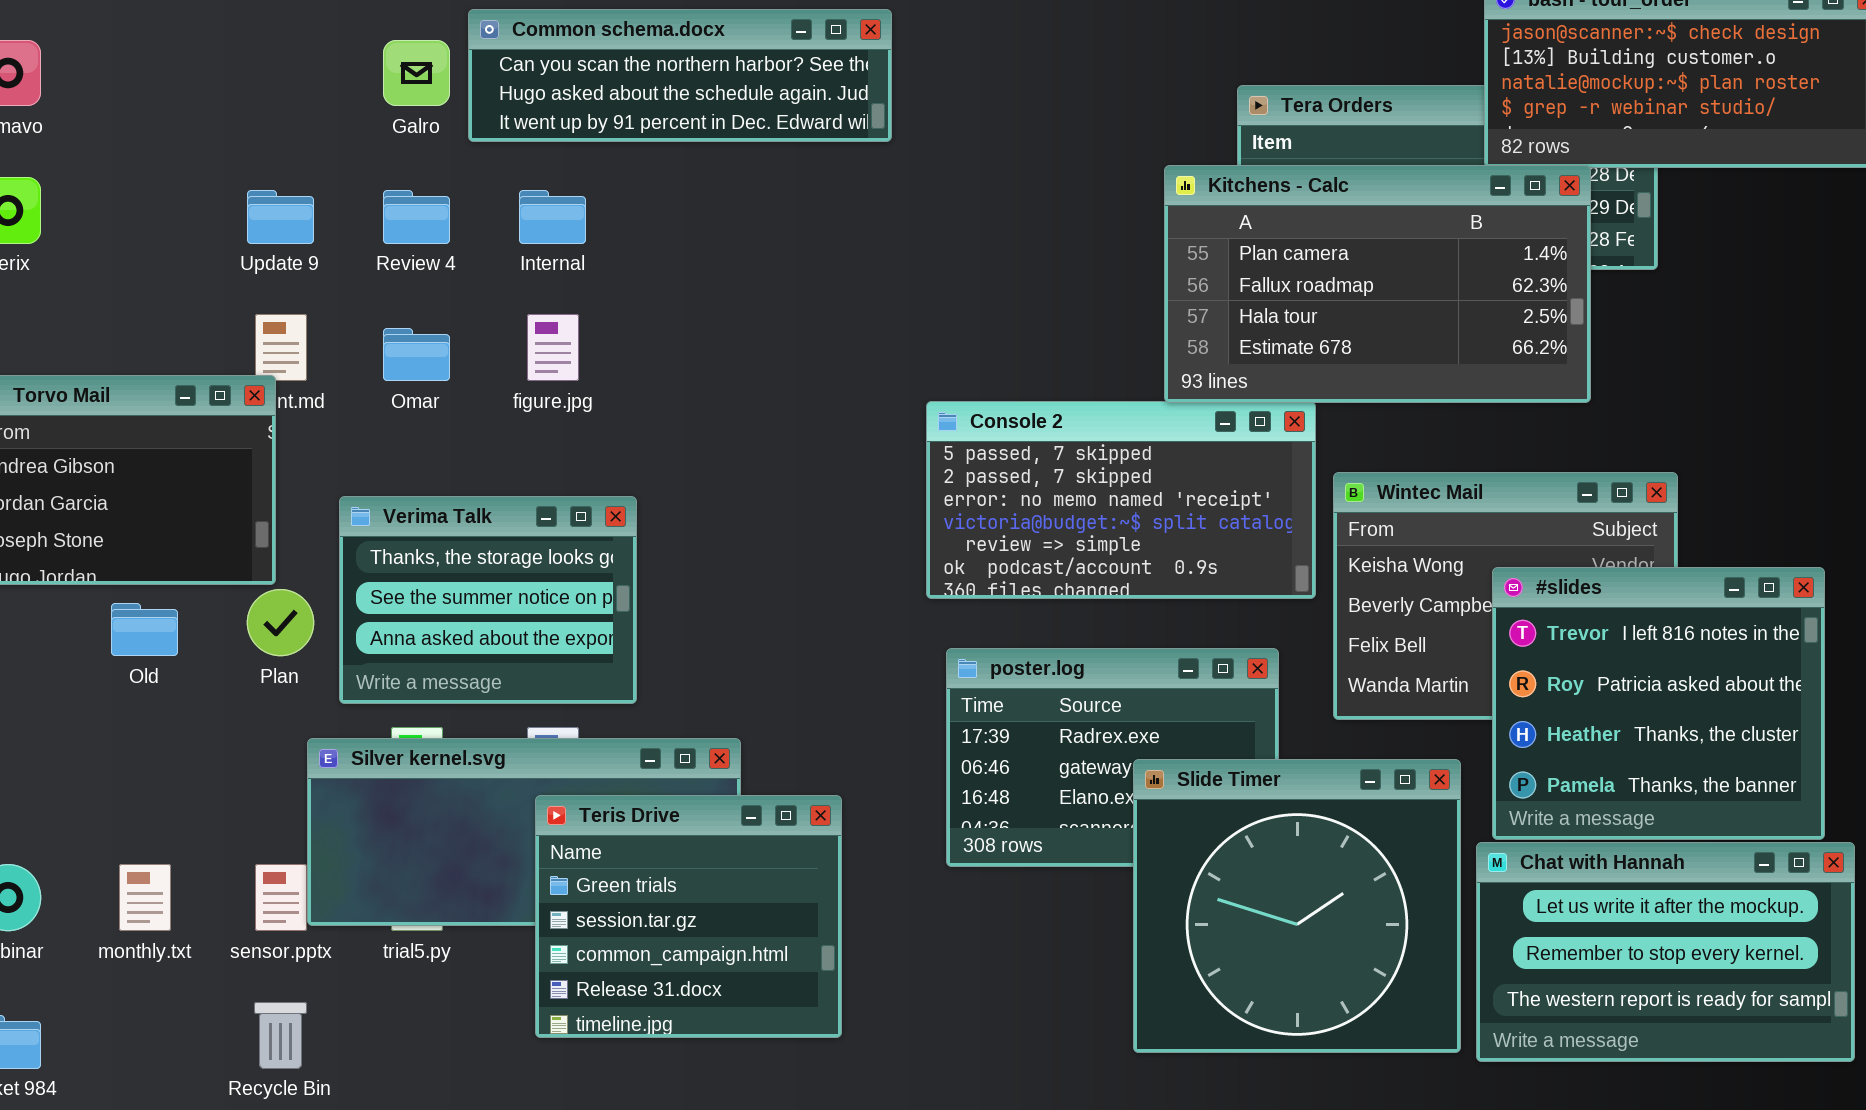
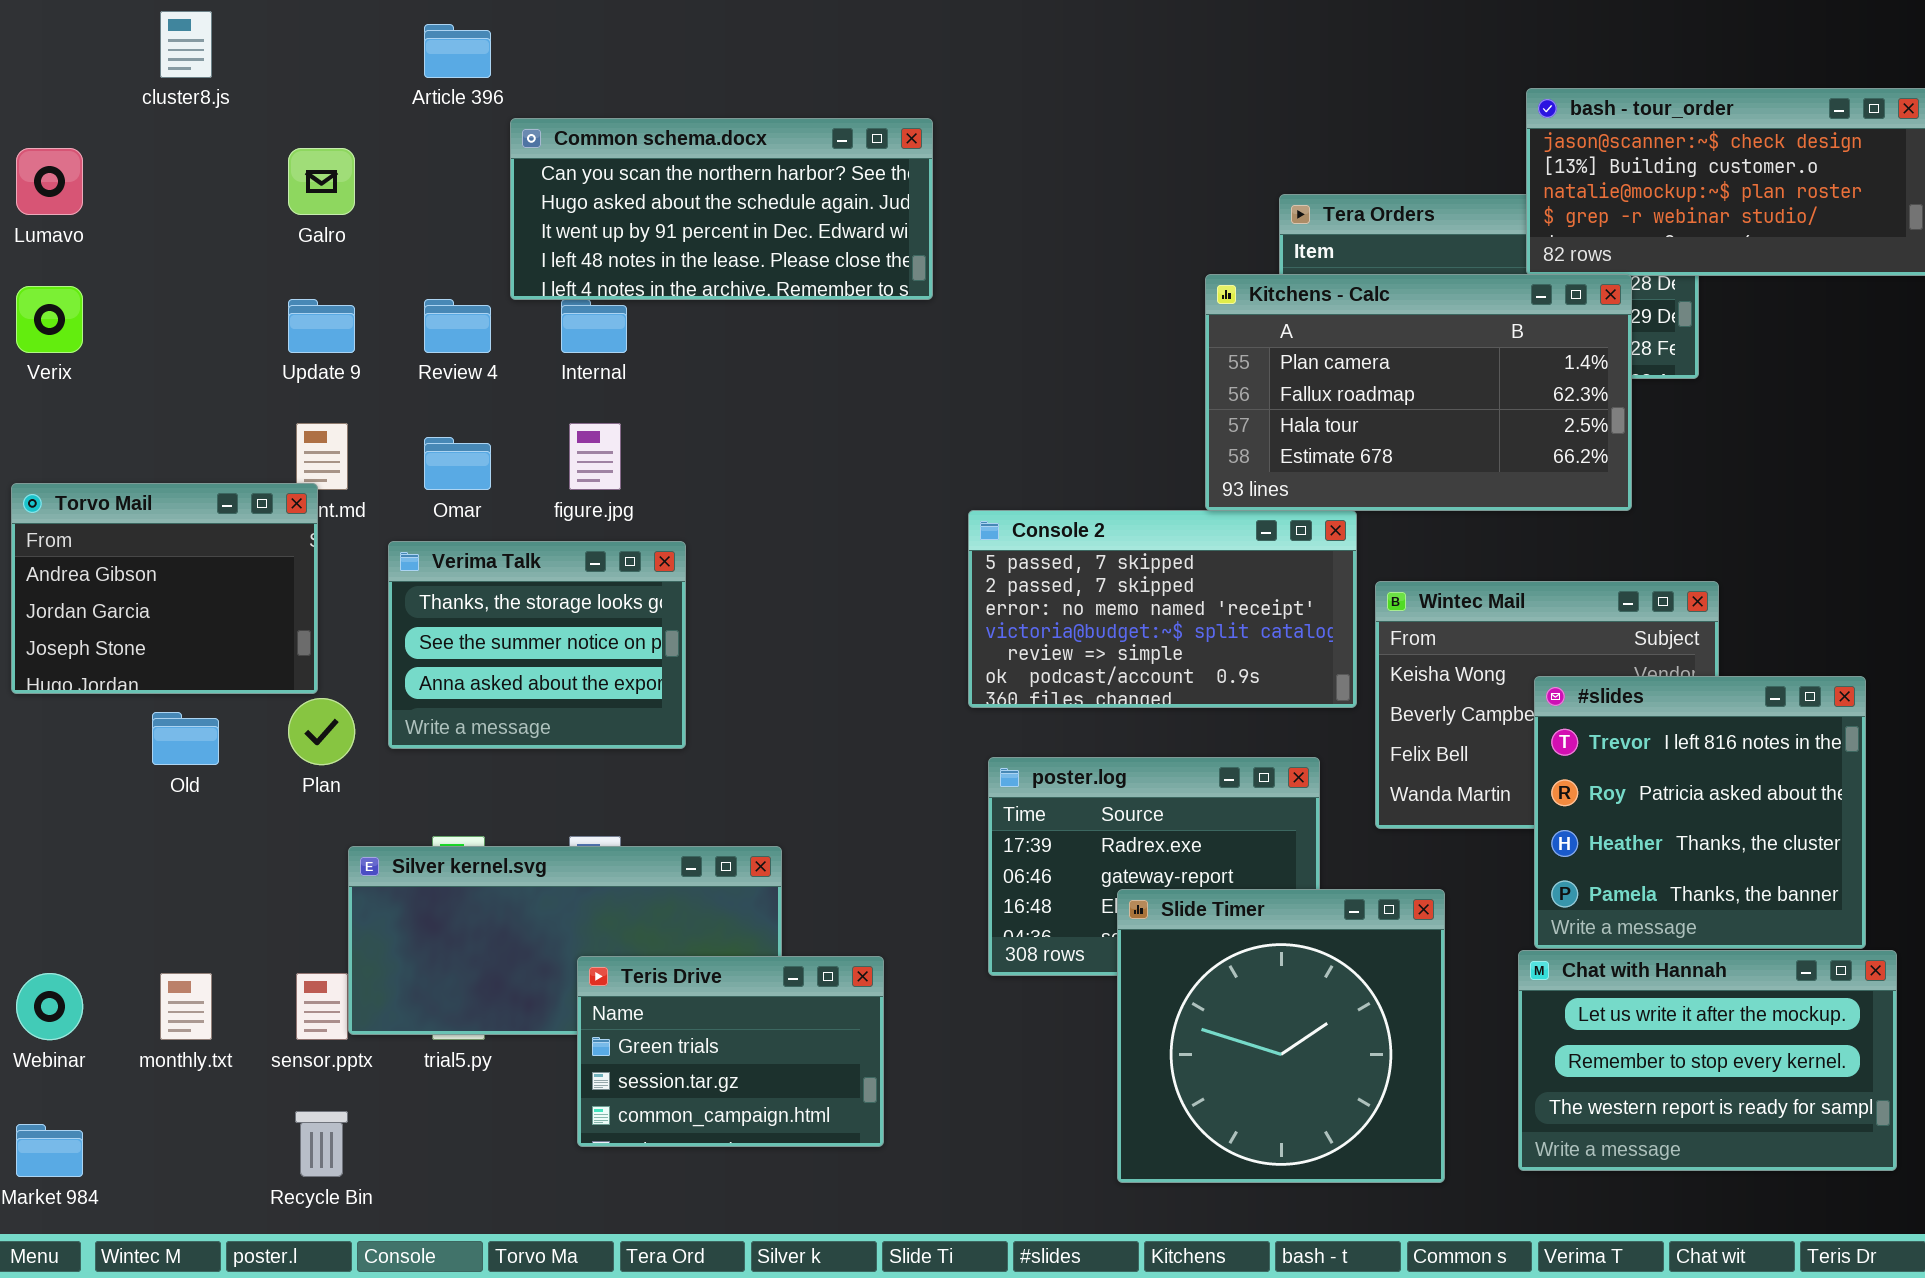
Common schema.docx: [468,9,892,142] -> [510,118,933,300], resized
Galro: [383,40,450,106] -> [288,148,355,215], moved
Verima Talk: [339,496,637,704] -> [388,541,686,749], moved
Slide Timer: [1133,759,1461,1053] -> [1117,889,1445,1183], moved
Teris Drive: [535,795,842,1038] -> [577,956,884,1147], resized

